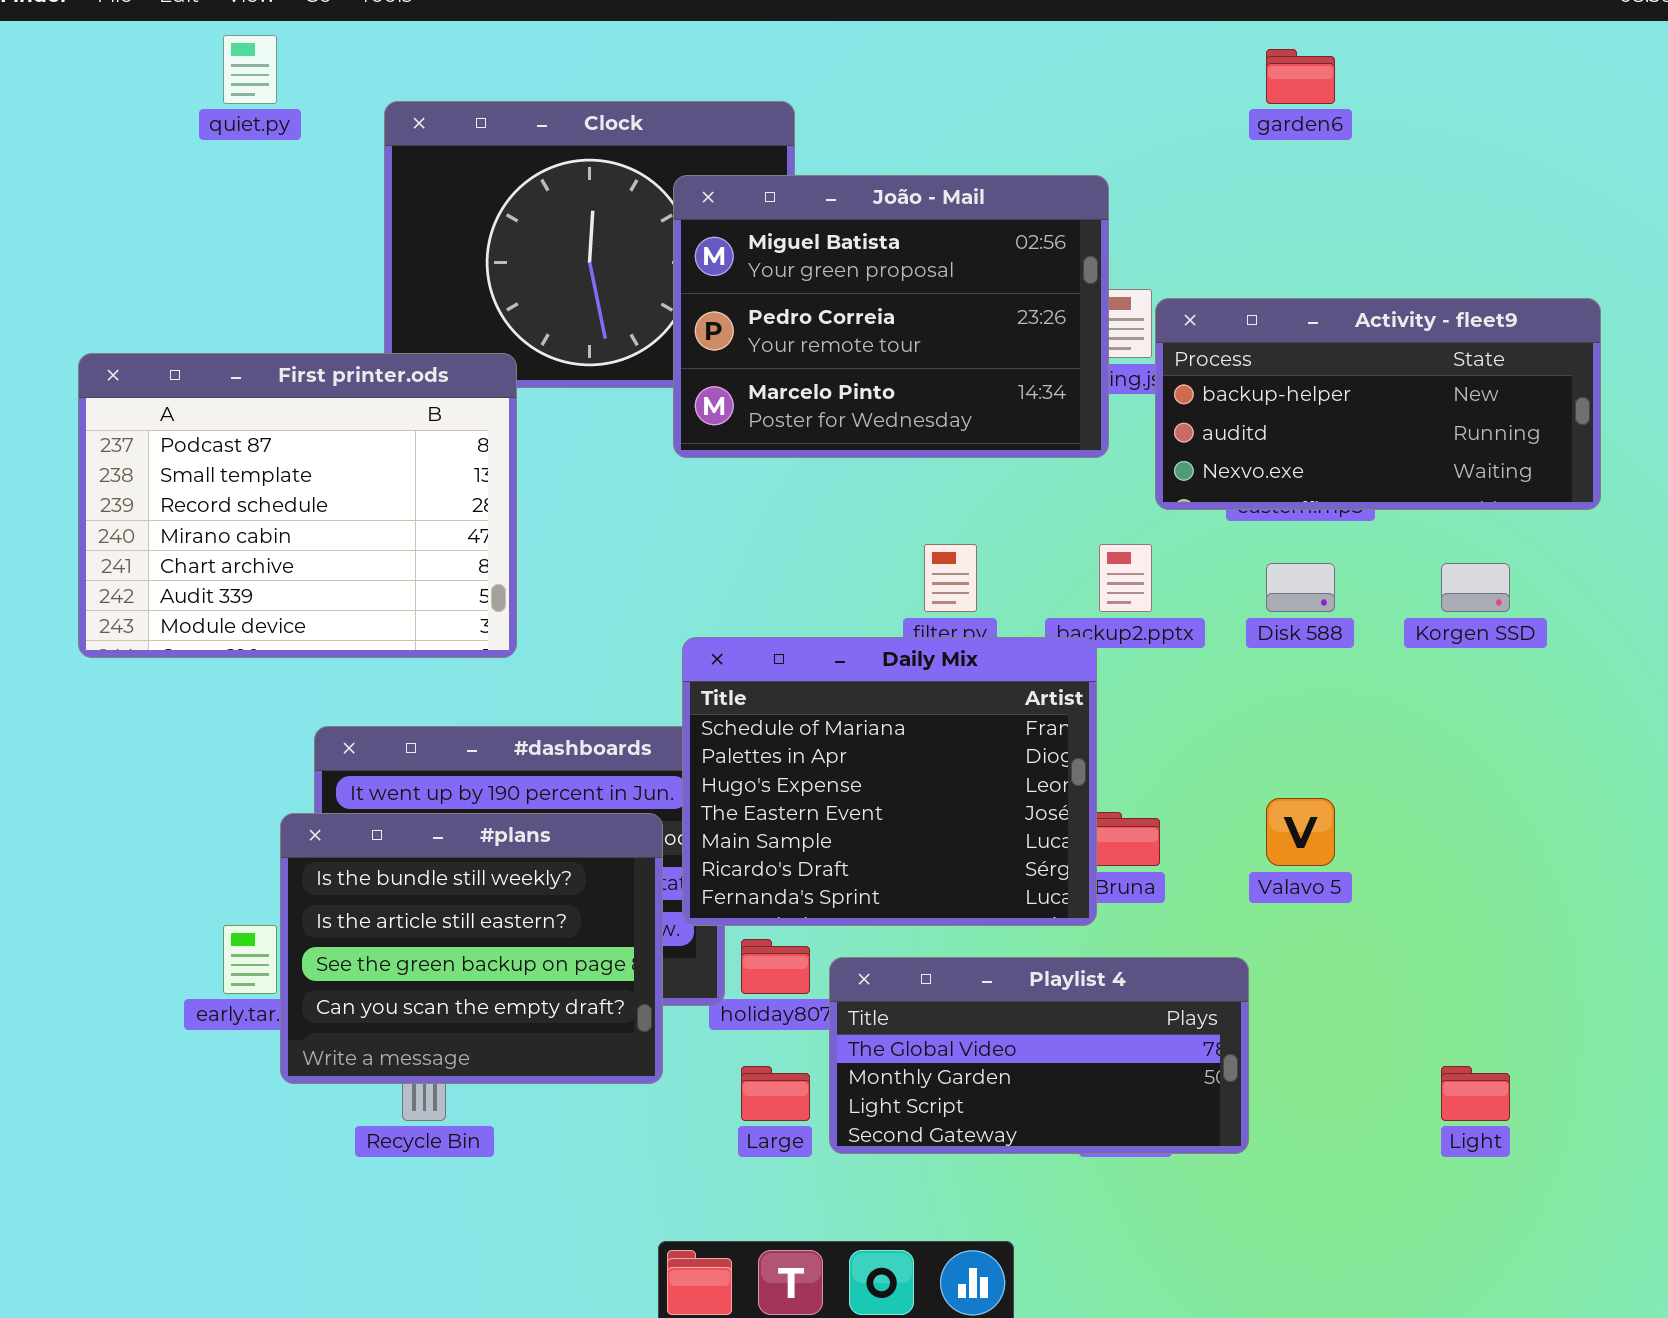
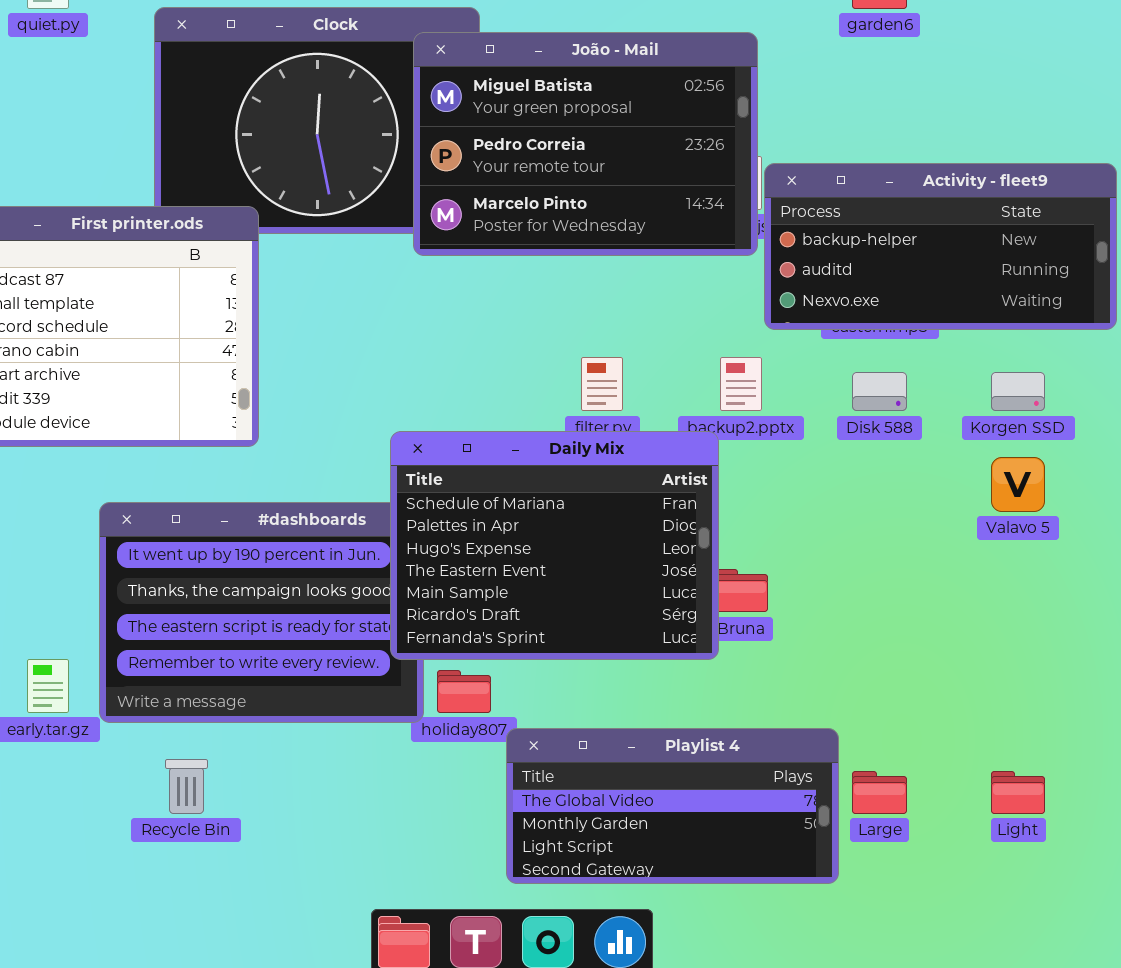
João - Mail: [673,175,1109,458] -> [413,32,758,256], moved
Valavo 5: [1266,798,1335,866] -> [991,457,1045,512], moved
#plans: [280,813,663,1084] -> none, closed
Playlist 4: [829,957,1249,1154] -> [506,728,839,884], moved
Large: [741,1066,810,1121] -> [852,771,907,814], moved

